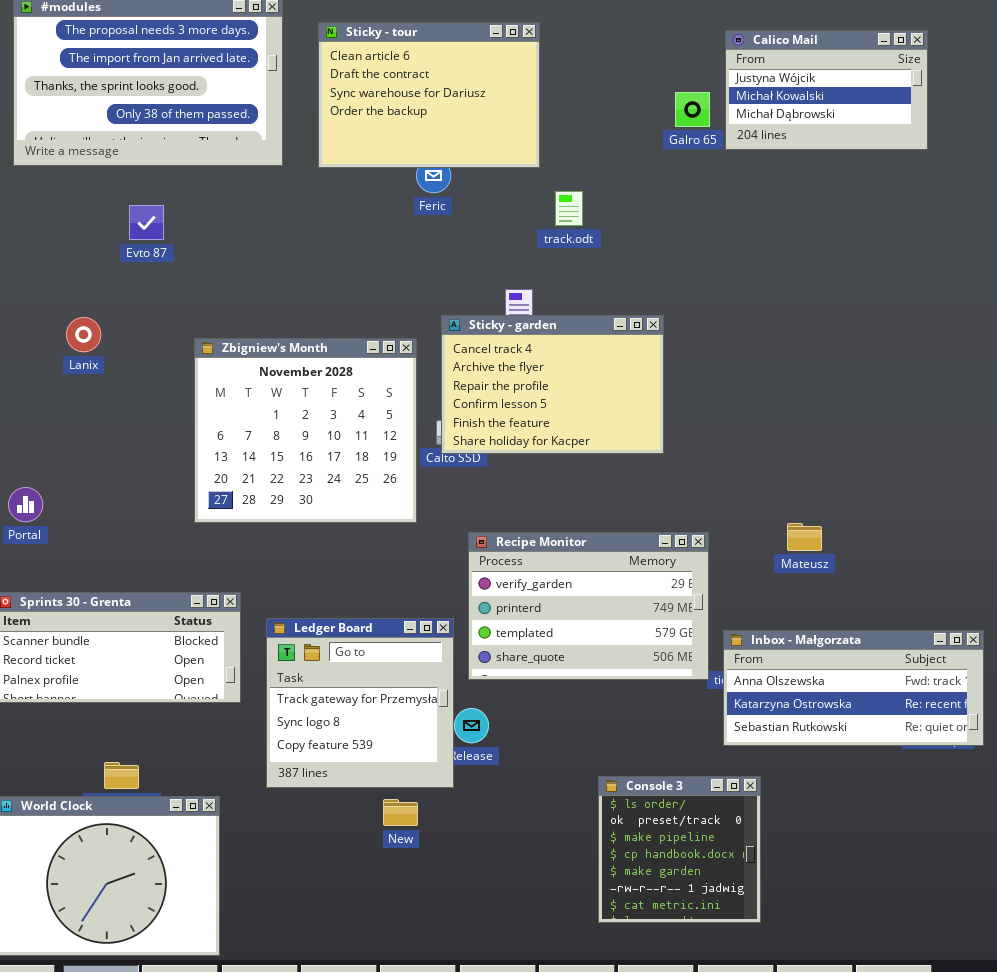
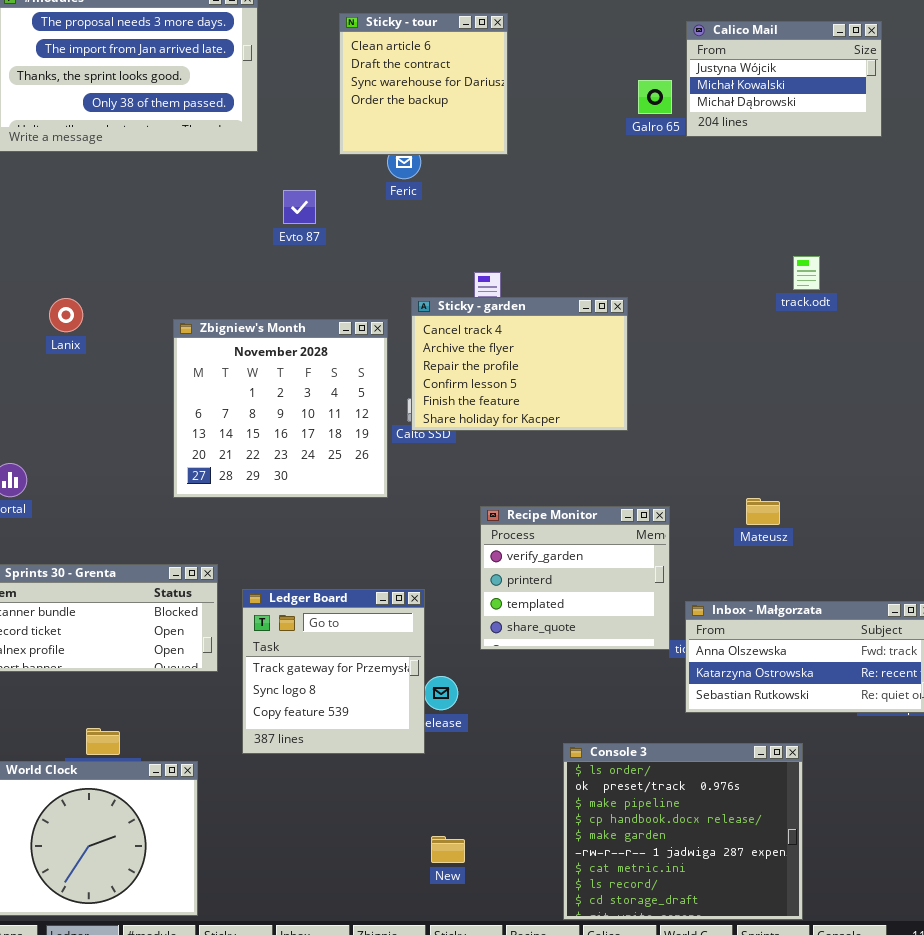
Sticky - tour: [318,22,540,168] -> [339,13,508,155], resized
track.odt: [555,191,583,226] -> [793,256,820,290], moved
Evto 87: [129,205,164,240] -> [283,190,316,224], moved
Recipe Monitor: [468,532,709,680] -> [480,506,670,650], resized
Console 3: [598,776,761,923] -> [563,743,803,920], resized
New: [383,799,418,826] -> [431,836,465,863], moved

